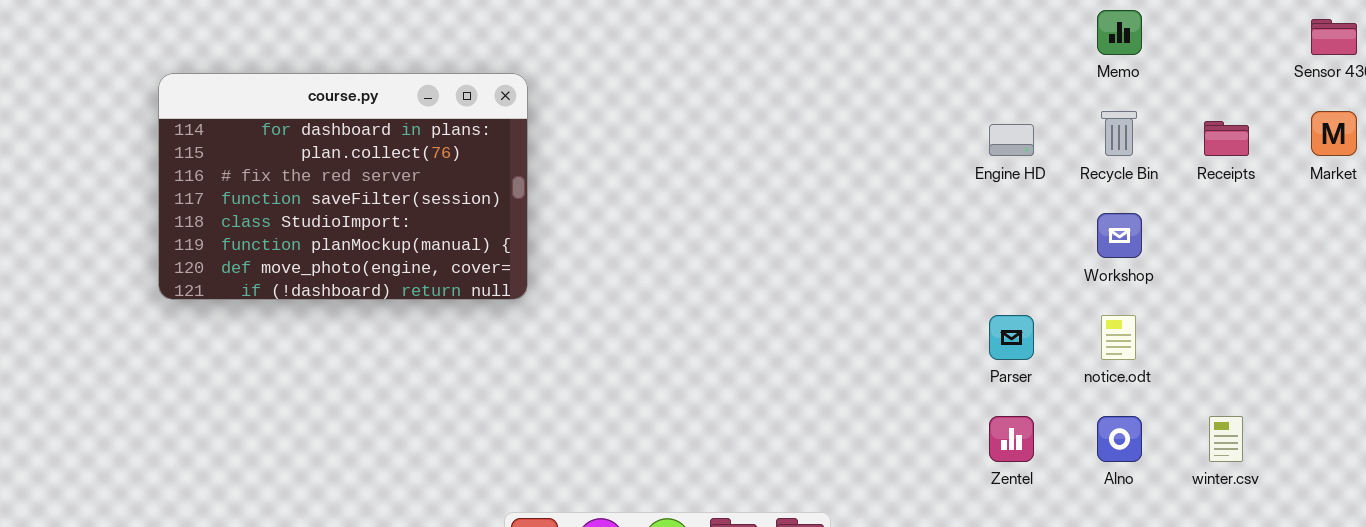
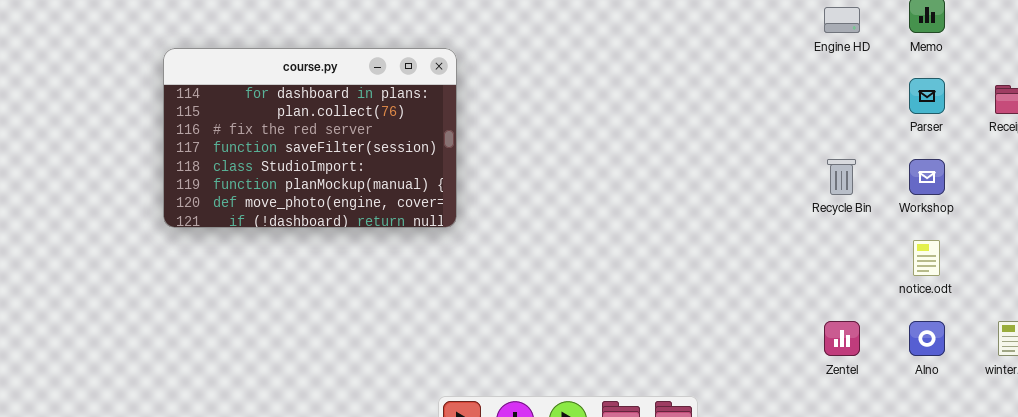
Recycle Bin: [1101,111,1137,156] -> [827,159,856,195], moved
Engine HD: [989,124,1034,156] -> [824,7,860,33], moved
Parser: [989,315,1034,360] -> [909,78,945,114], moved

